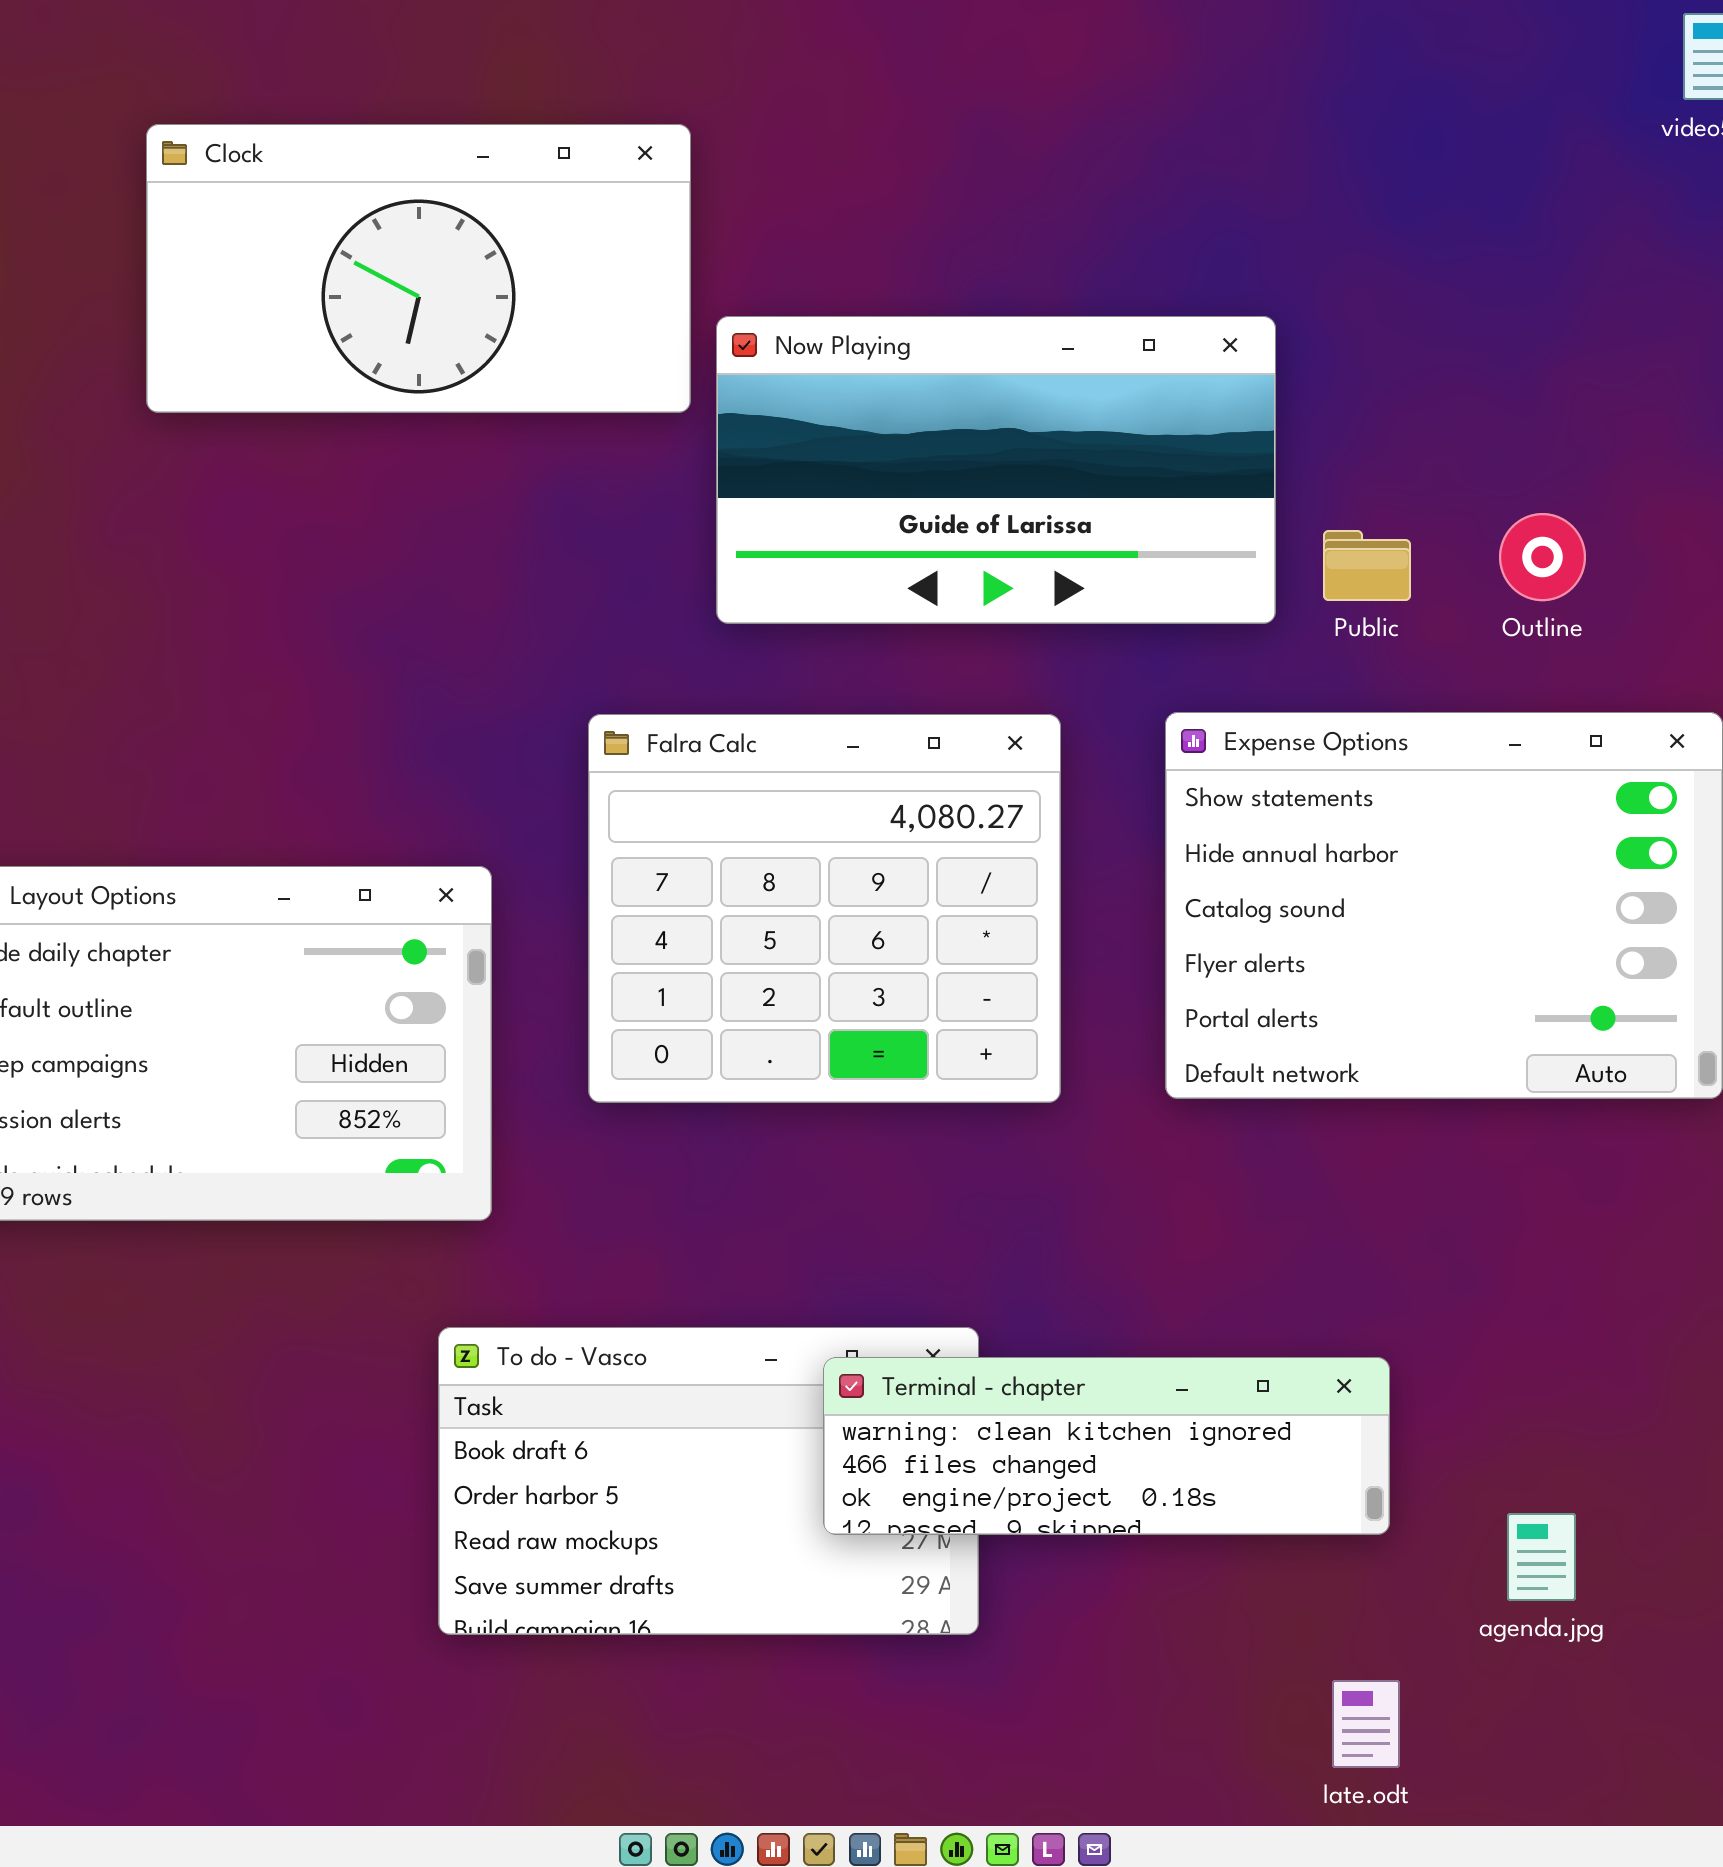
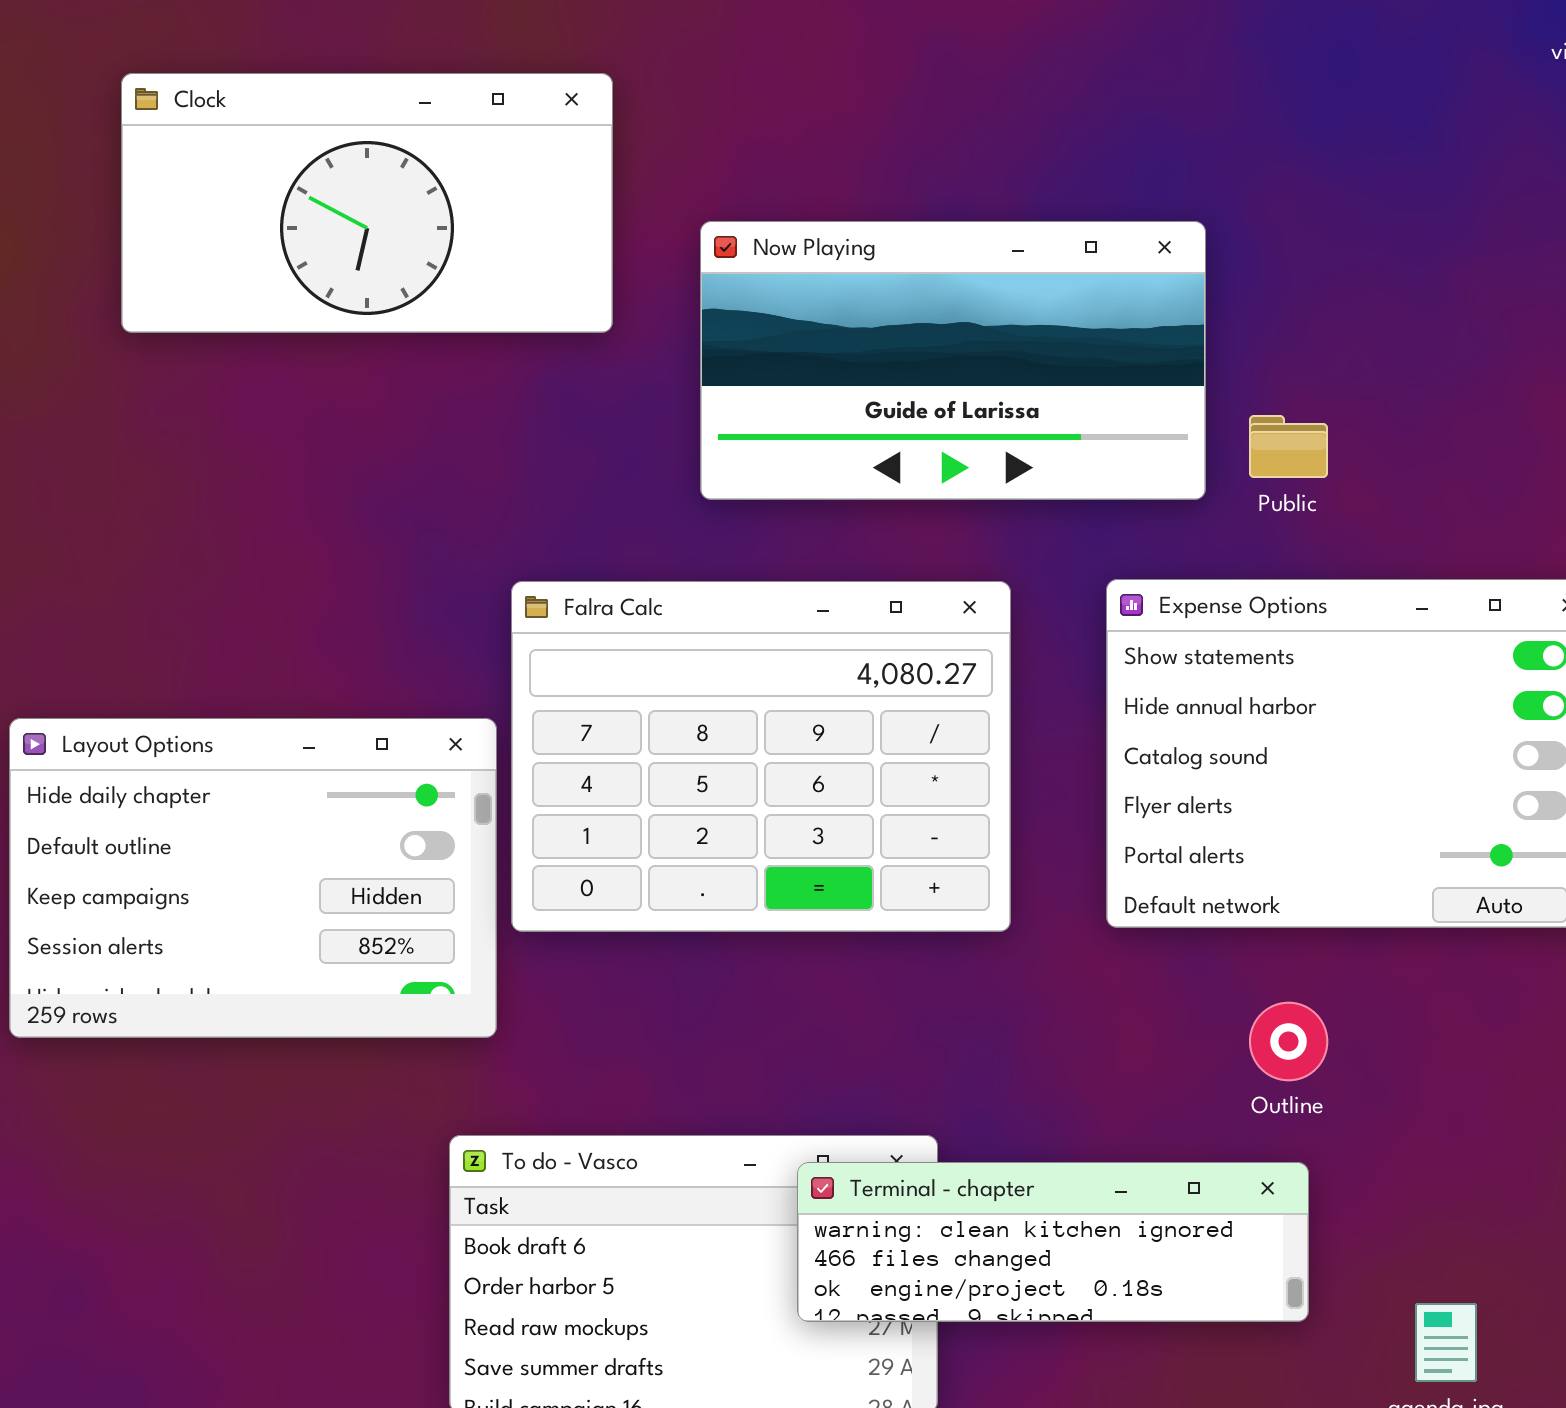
Clock: [146,124,691,413] -> [121,73,613,333], moved
Outline: [1499,513,1586,601] -> [1249,1002,1328,1081], moved
Falra Calc: [588,714,1061,1103] -> [511,581,1011,932], resized

